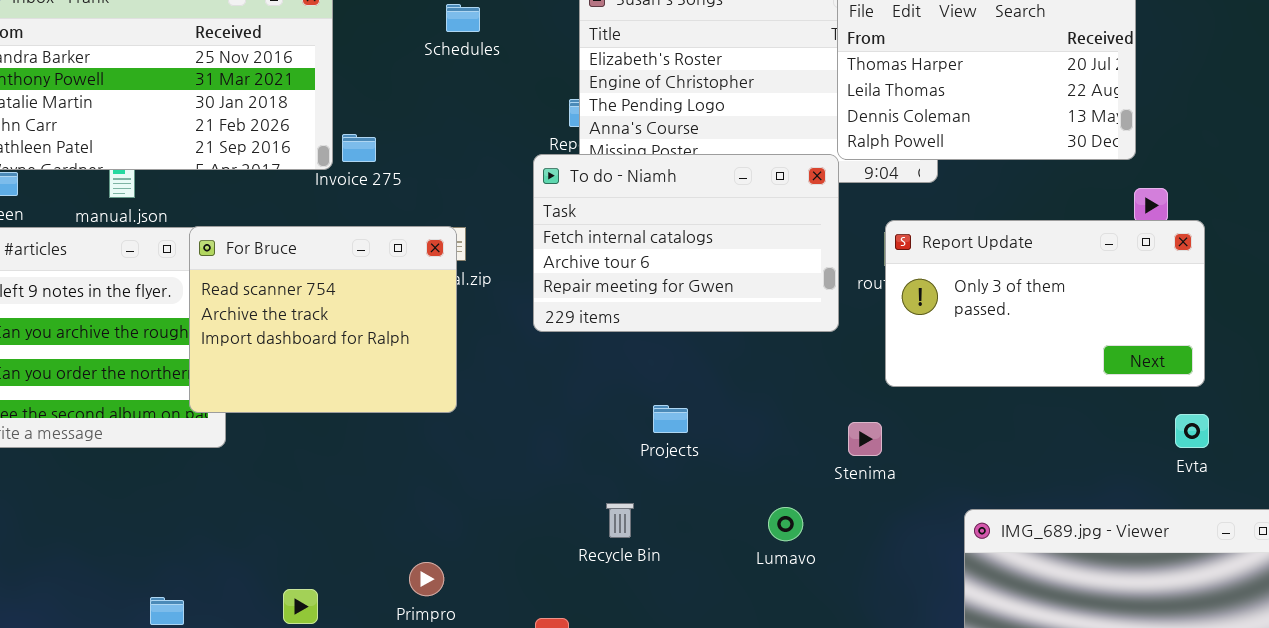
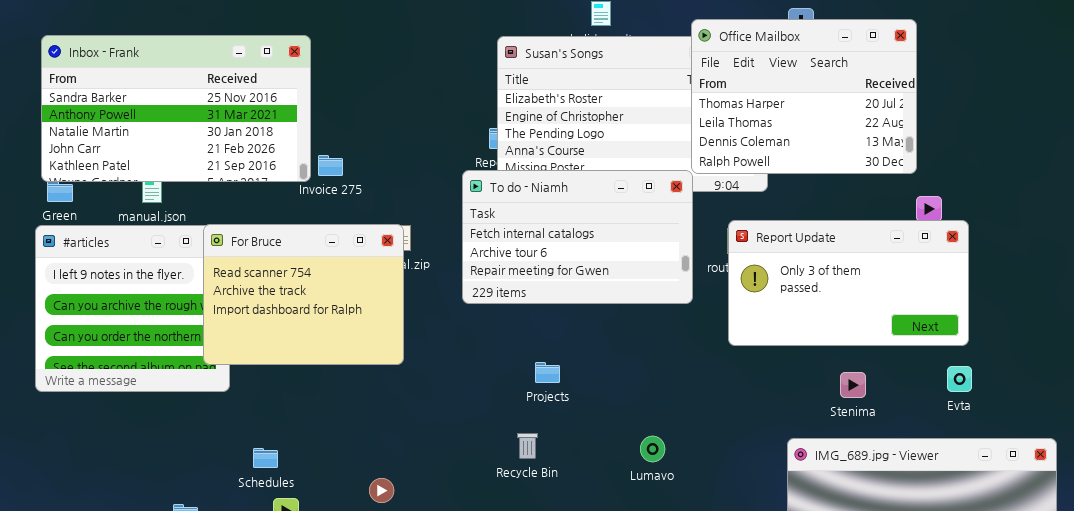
Schedules: [446,4,480,32] -> [253,448,278,468], moved
Projects: [653,405,688,433] -> [535,362,560,383], moved
Stenima: [848,422,882,456] -> [840,372,866,398], moved

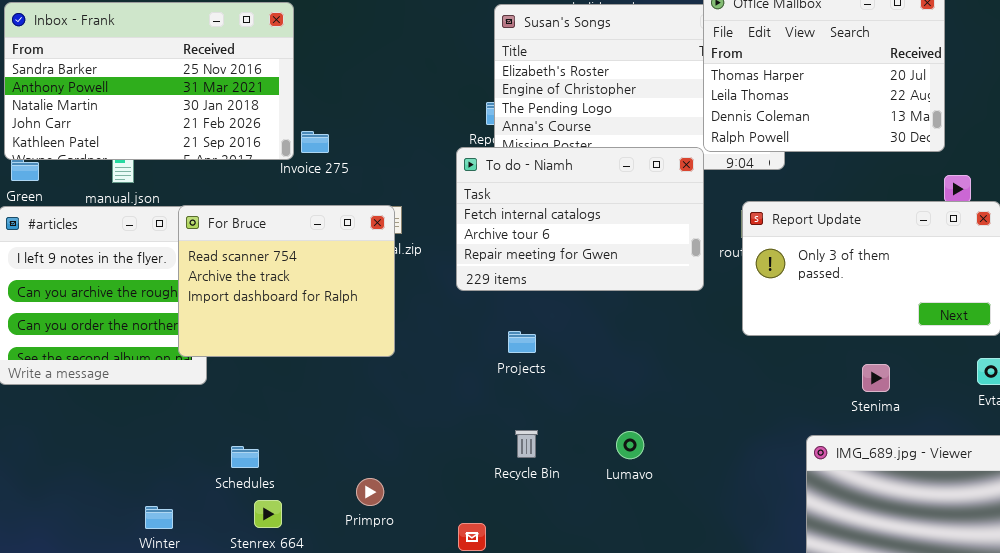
Projects: [535,362,560,383] -> [508,331,536,353], moved
Lumavo: [640,436,665,462] -> [616,431,644,459], moved

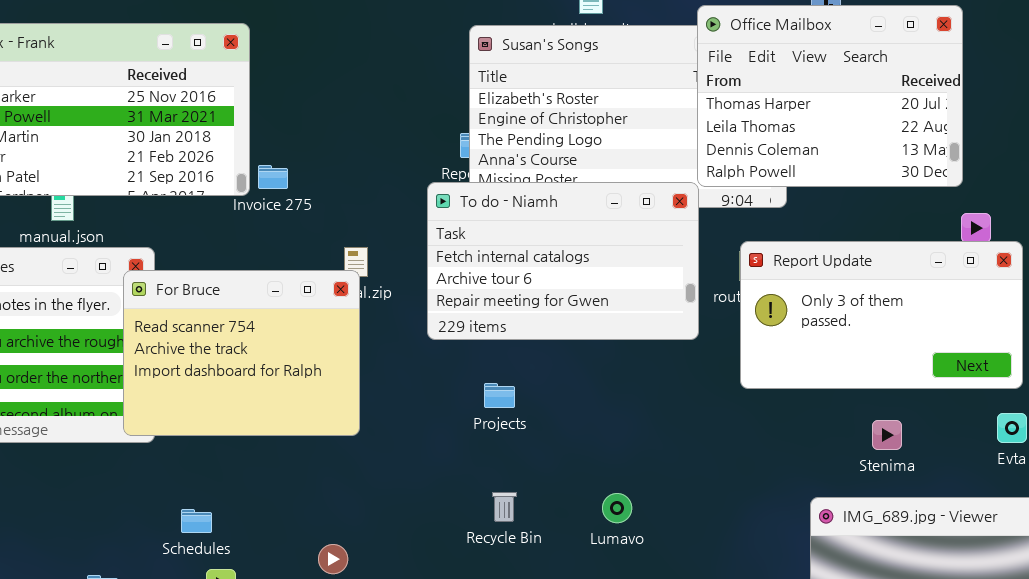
For Bruce: [178,205,395,357] -> [123,270,360,436], moved

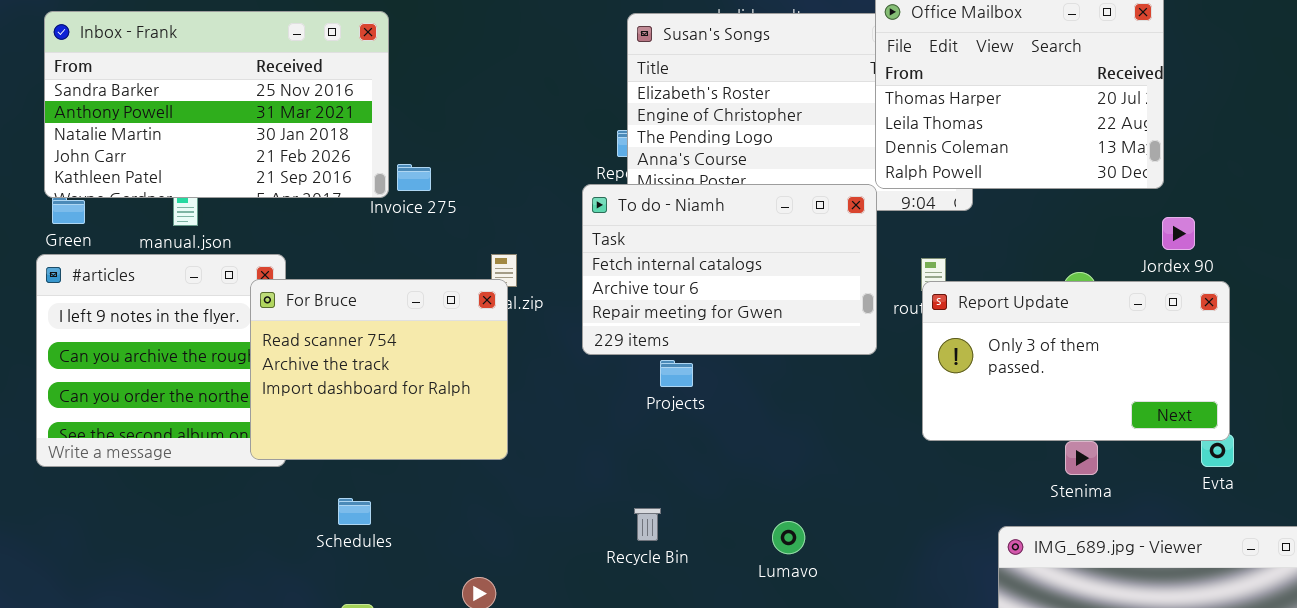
Report Update: [740,241,1023,389] -> [922,281,1230,441], moved
Projects: [484,383,515,408] -> [660,360,693,387], moved
Recycle Bin: [492,492,517,522] -> [634,508,661,541], moved
Schedules: [181,509,212,533] -> [338,498,371,525], moved

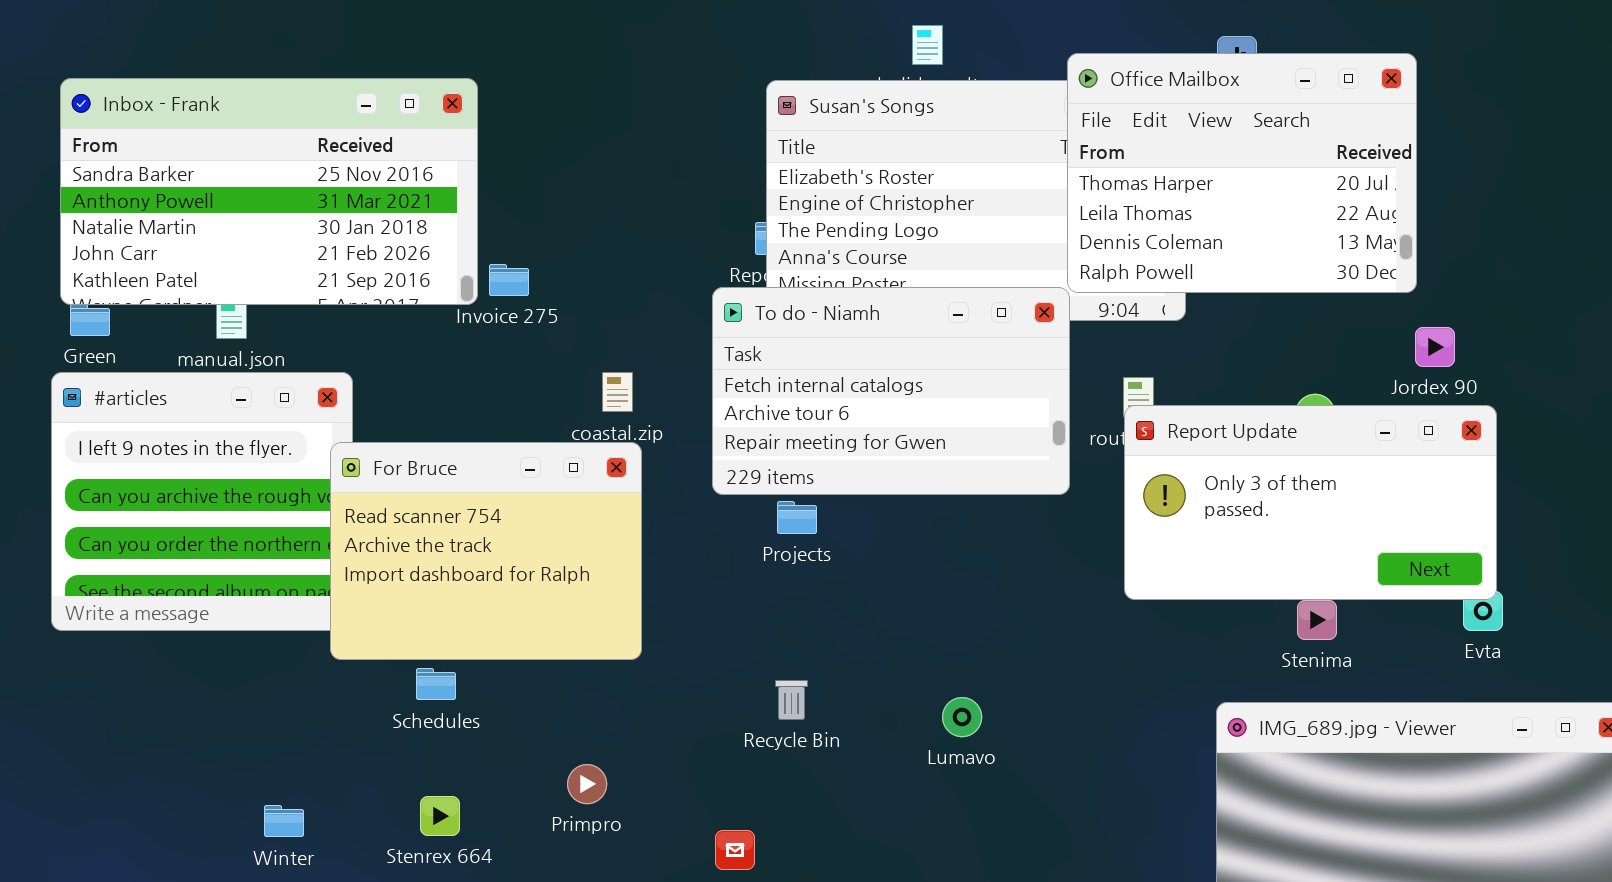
For Bruce: [250,279,508,460] -> [330,442,642,660], moved
Projects: [660,360,693,387] -> [777,501,817,534], moved

